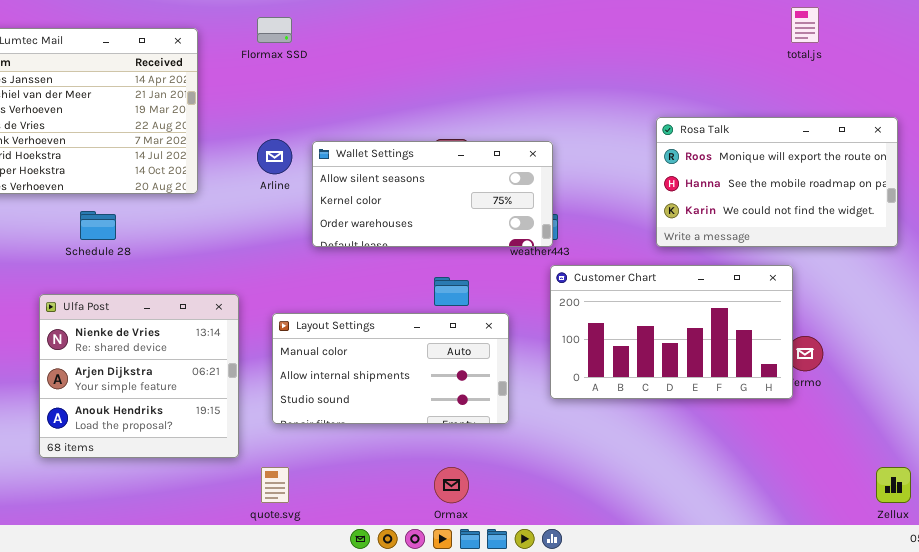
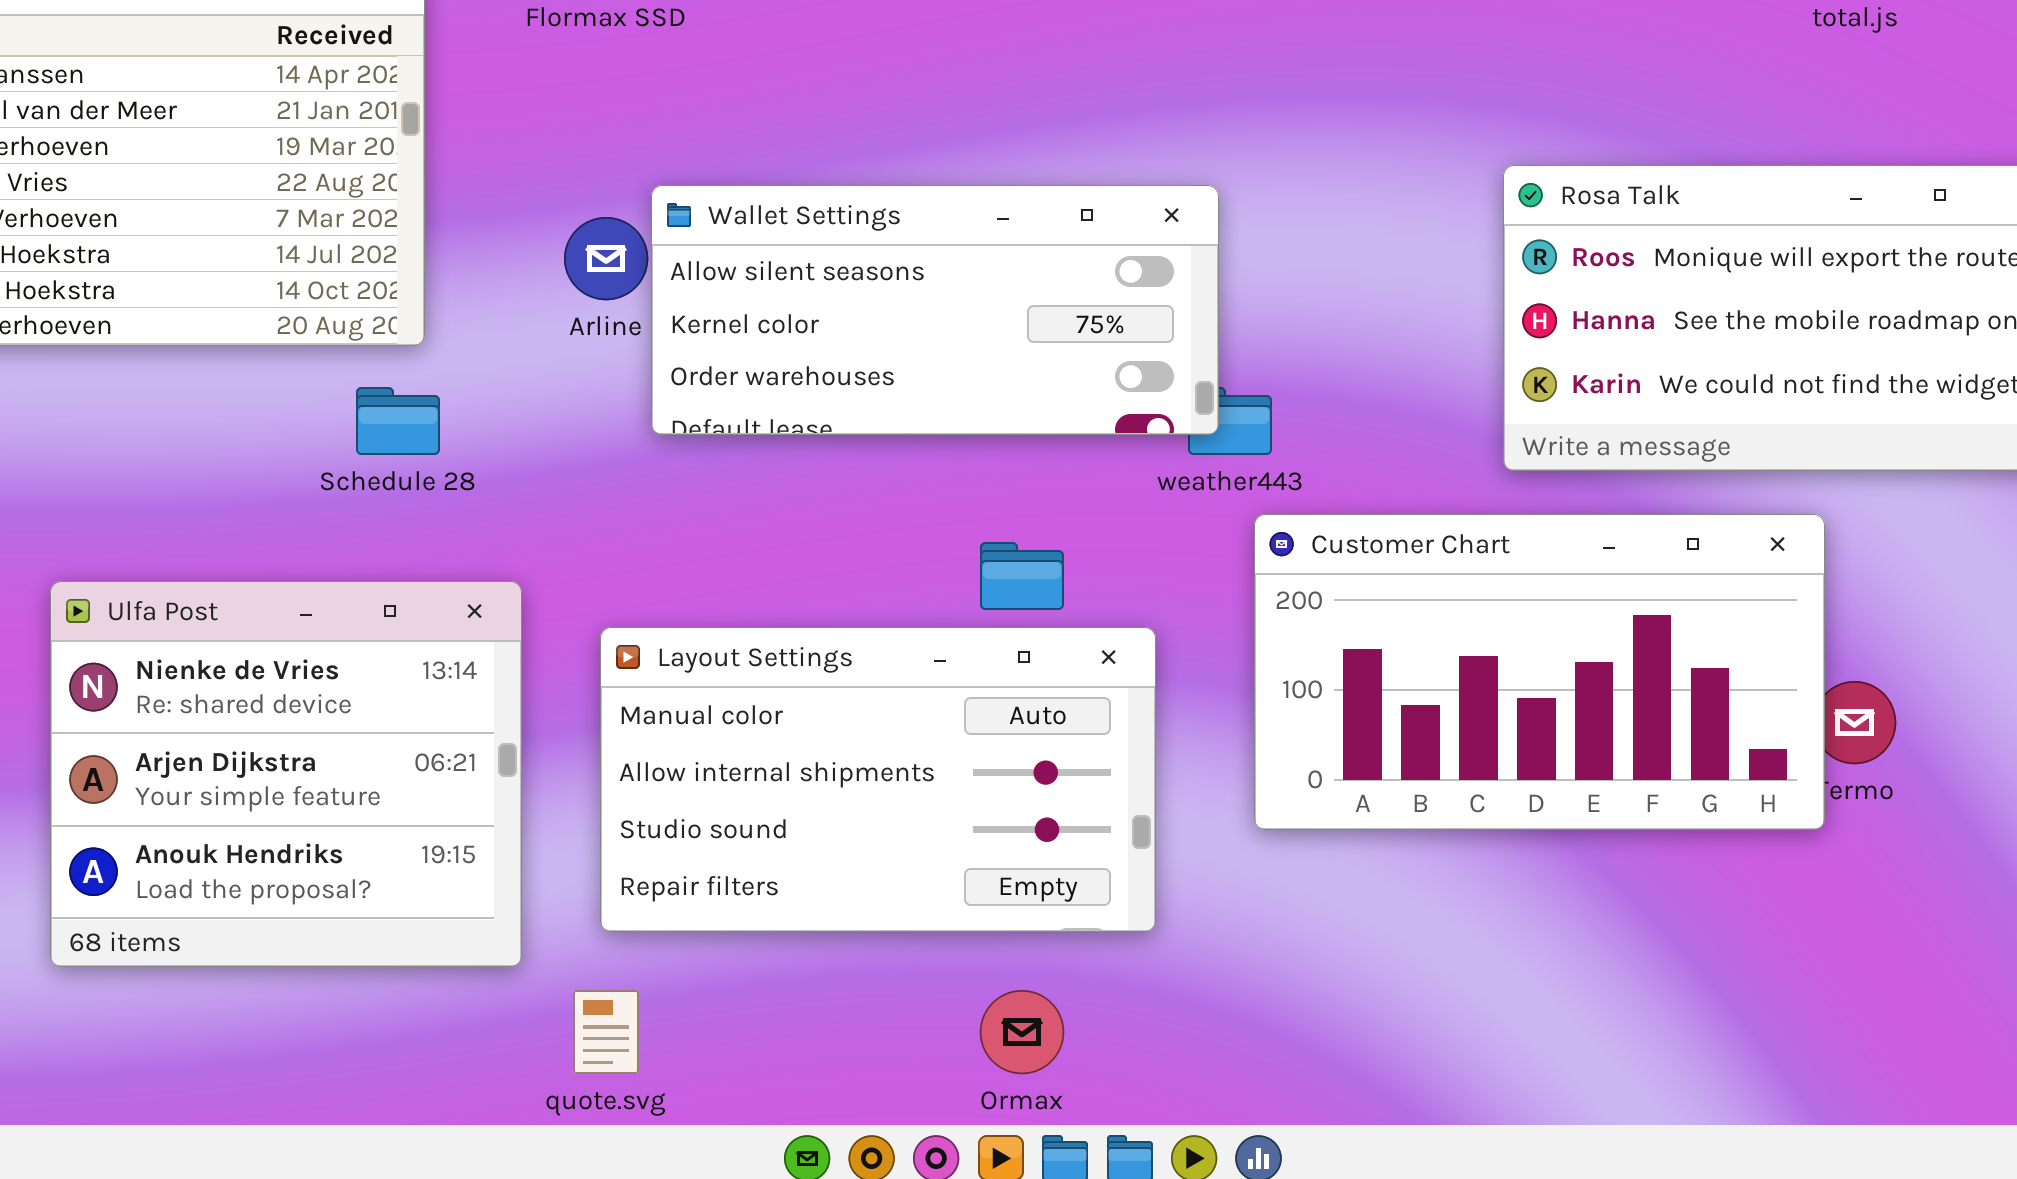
Wallet Settings: [312,141,553,247] -> [651,185,1219,435], moved
Schedule 28: [80,211,116,240] -> [356,387,440,455], moved
Layout Settings: [272,313,509,424] -> [600,627,1156,932], resized

